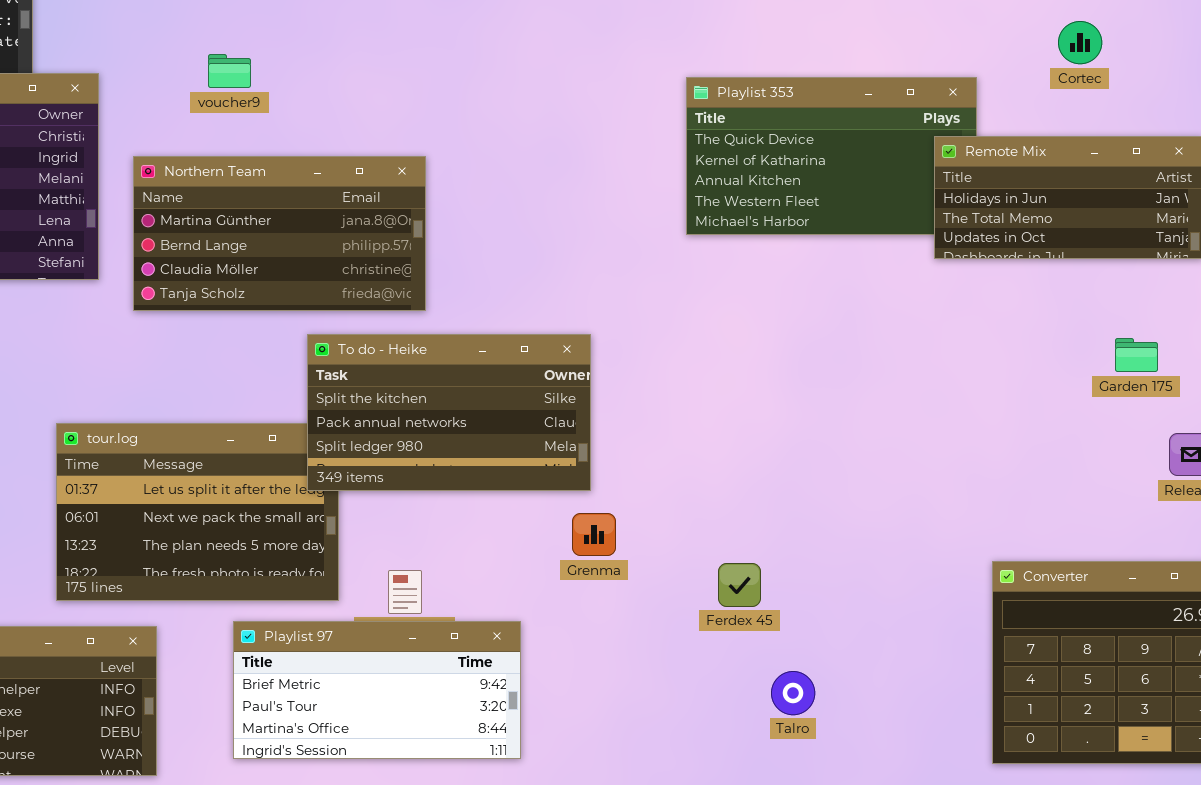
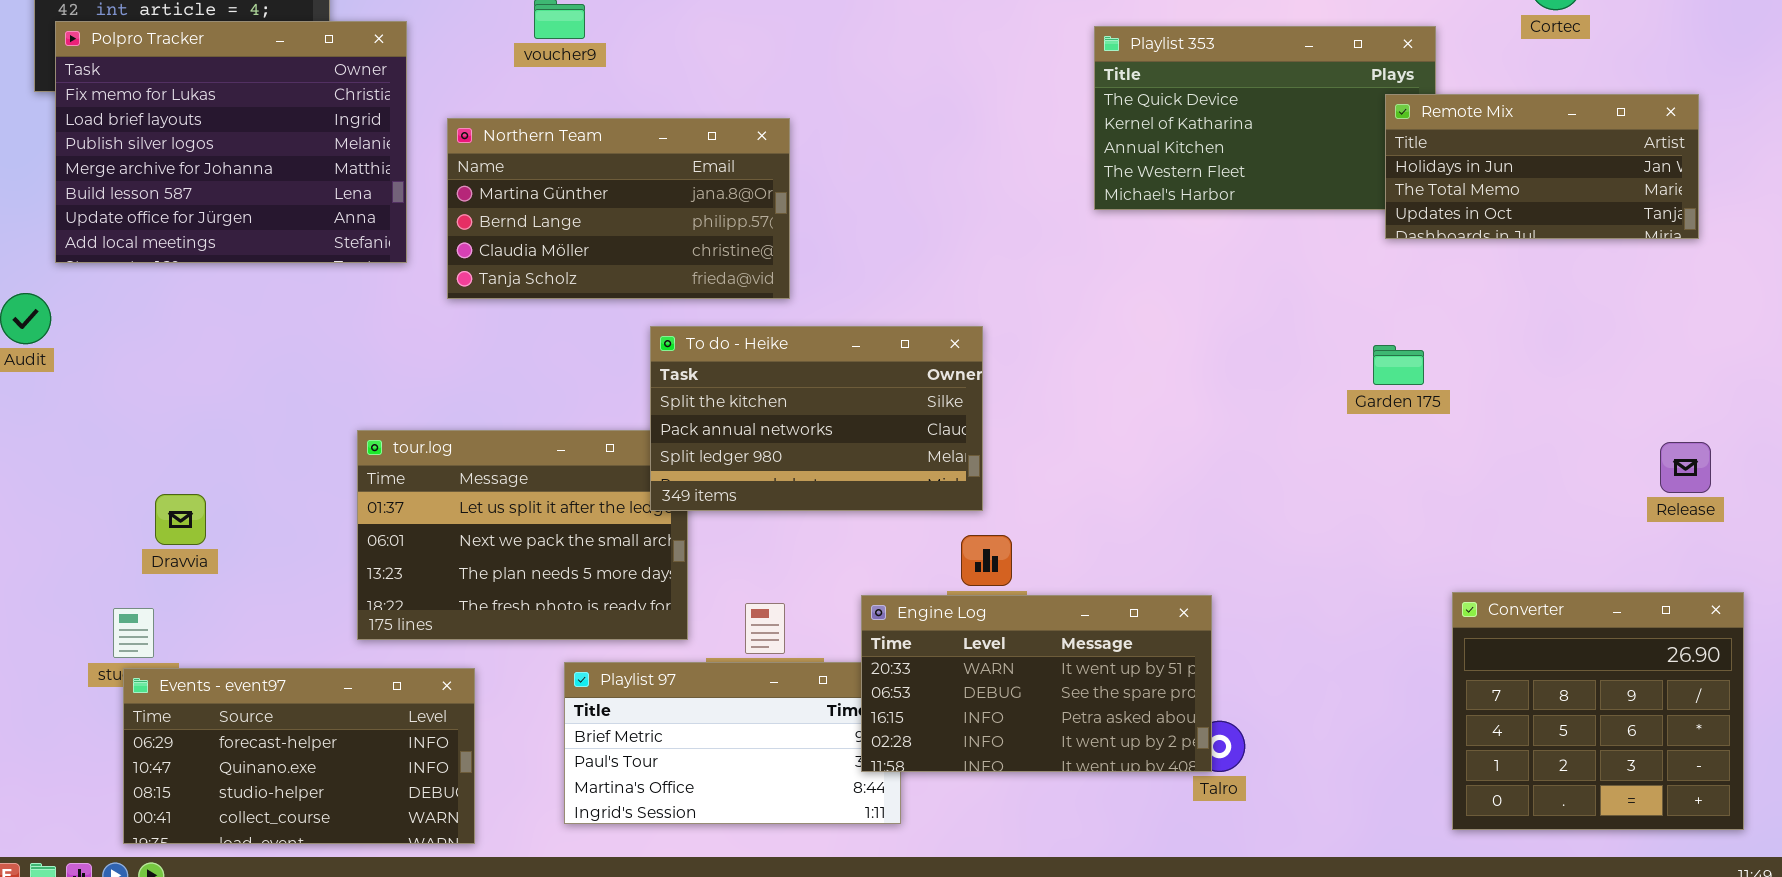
Garden 175: [1115,338,1158,372] -> [1373,345,1424,385], moved
Engine Log: none -> [861,595,1212,772], opened

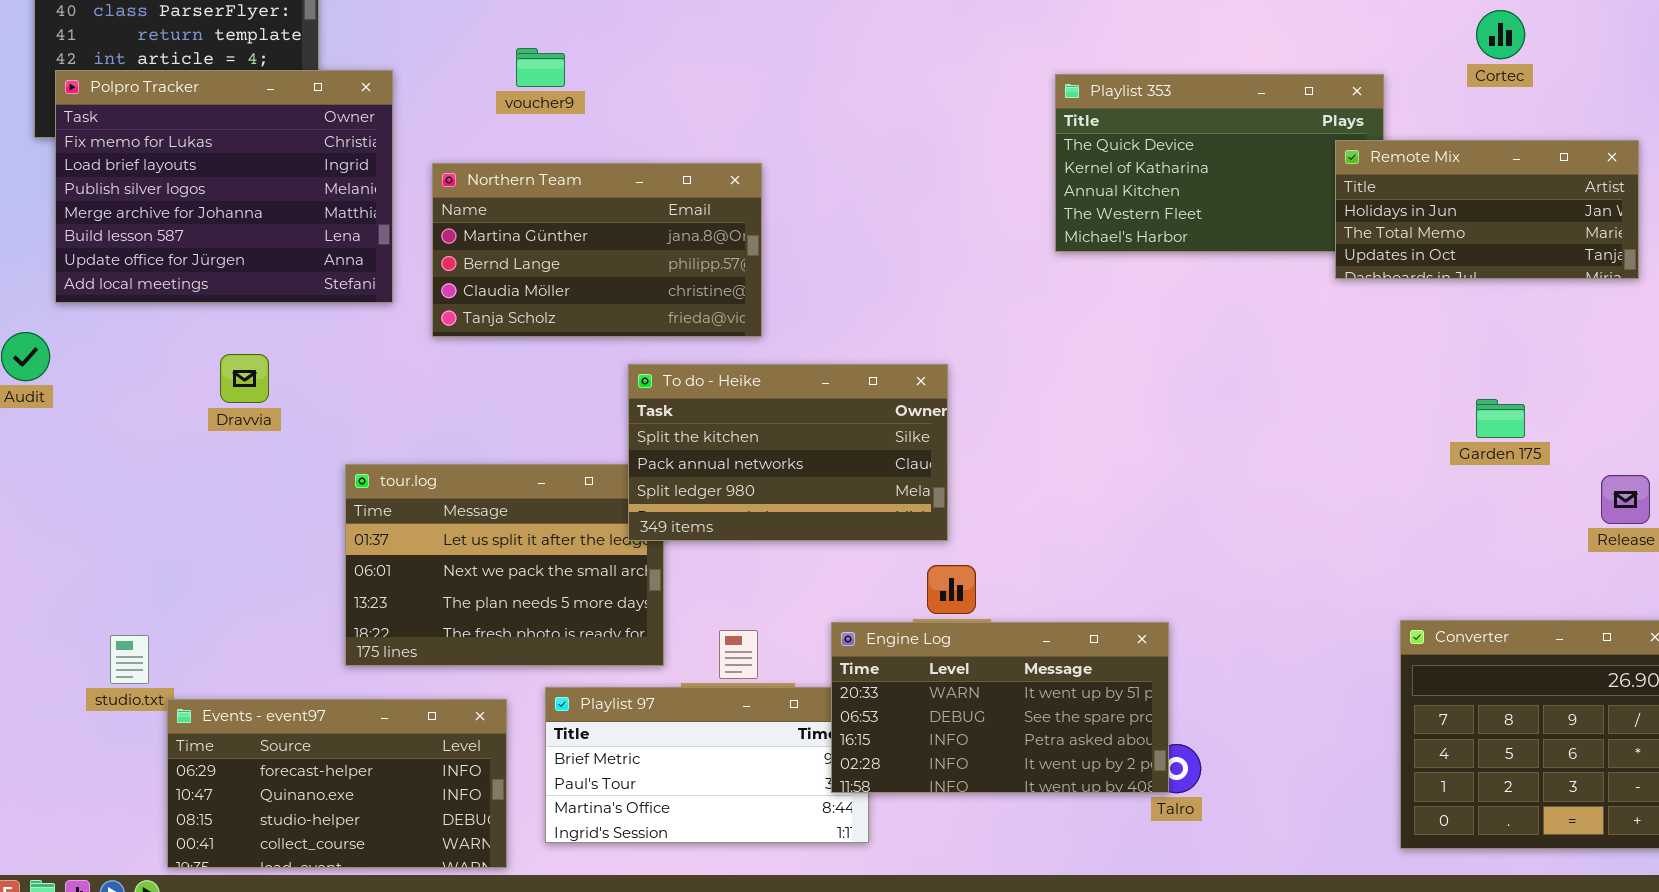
Garden 175: [1373,345,1424,385] -> [1476,399,1525,438], moved
Dravvia: [155,494,206,545] -> [220,354,269,403], moved
Events - event97: [123,668,475,844] -> [167,699,507,868], moved

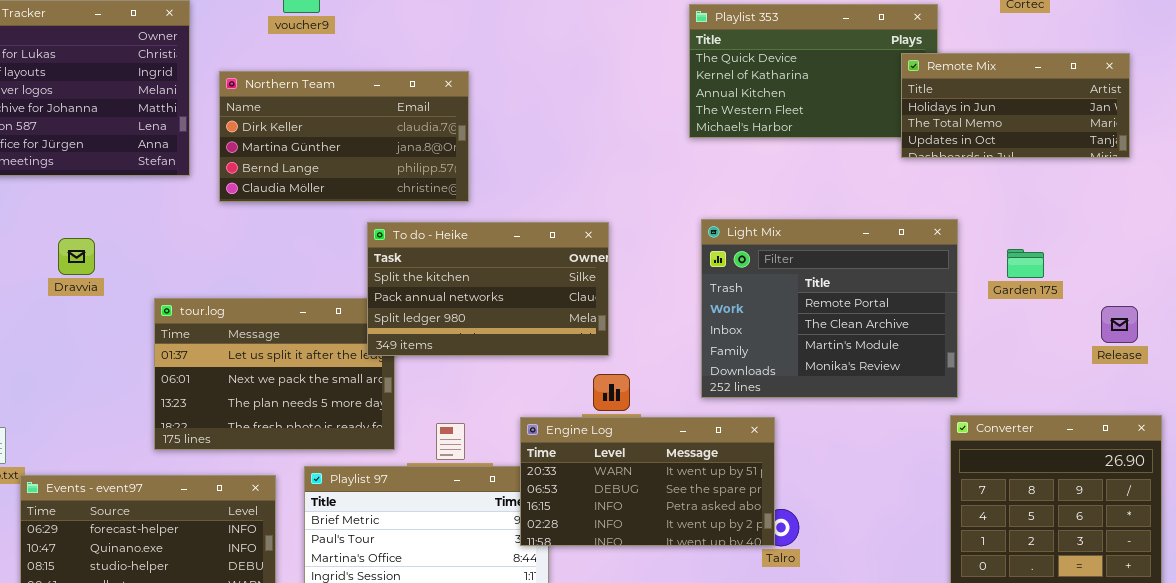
Northern Team: [432,163,762,337] -> [219,71,469,202], scrolled up 1 row
Dravvia: [220,354,269,403] -> [58,238,95,275], moved
Light Mix: none -> [701,219,958,398], opened

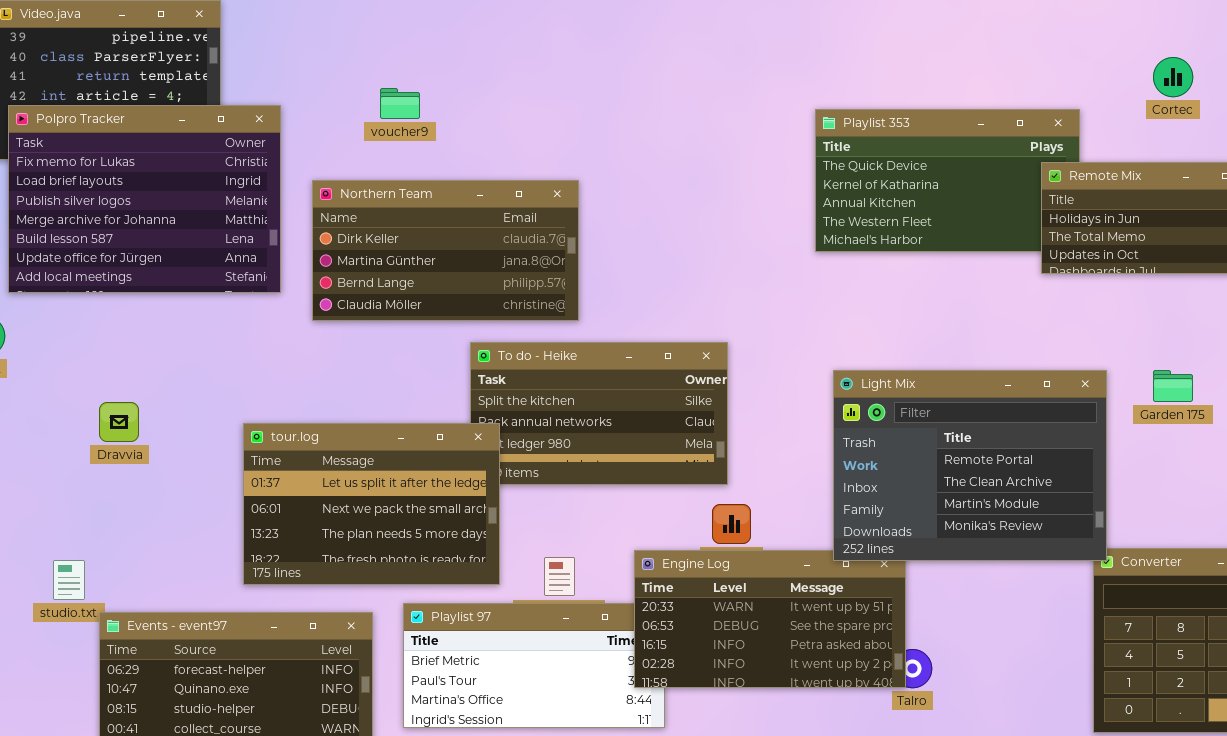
Light Mix: [701,219,958,398] -> [833,370,1107,561], moved
Dravvia: [58,238,95,275] -> [99,402,139,442], moved
tour.log: [154,298,395,450] -> [243,423,500,585], raised

